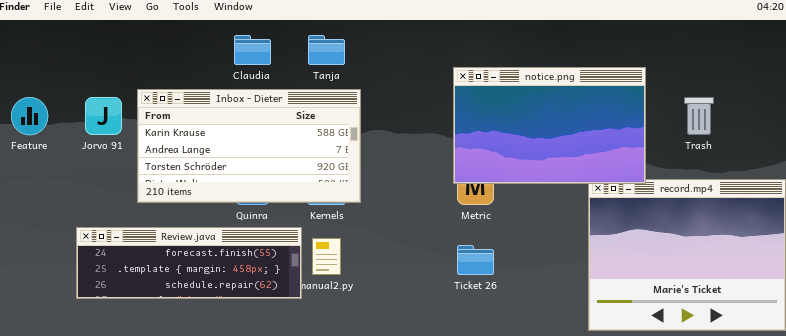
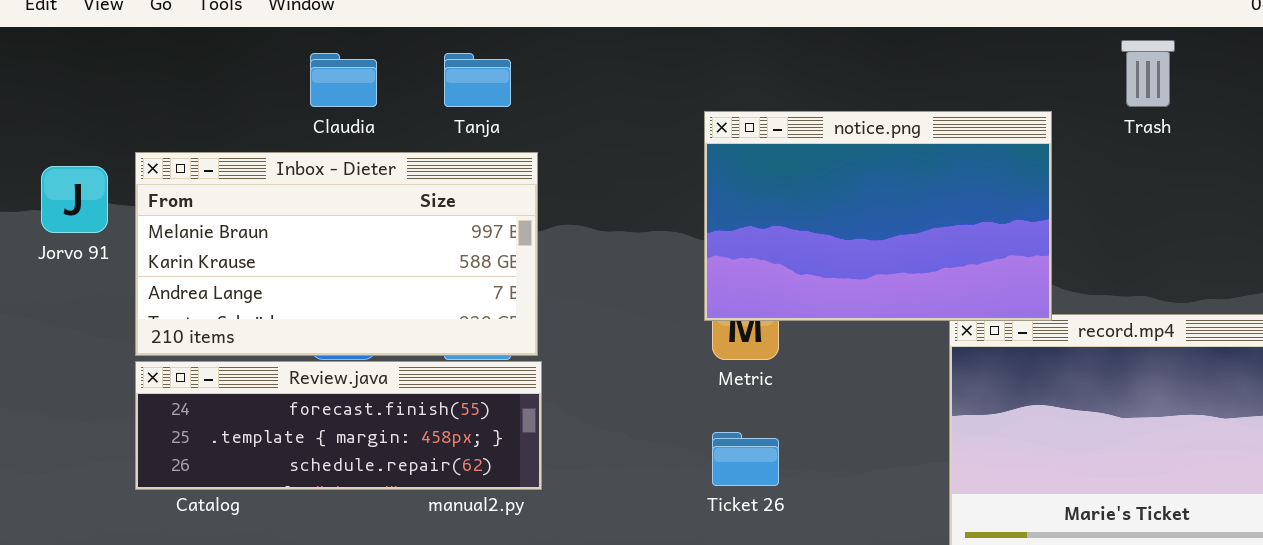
Inbox - Dieter: [137,89,361,203] -> [135,152,538,356], scrolled up 1 row
Trash: [684,97,714,135] -> [1121,40,1175,107], moved
Review.java: [76,227,302,299] -> [135,361,542,490], moved

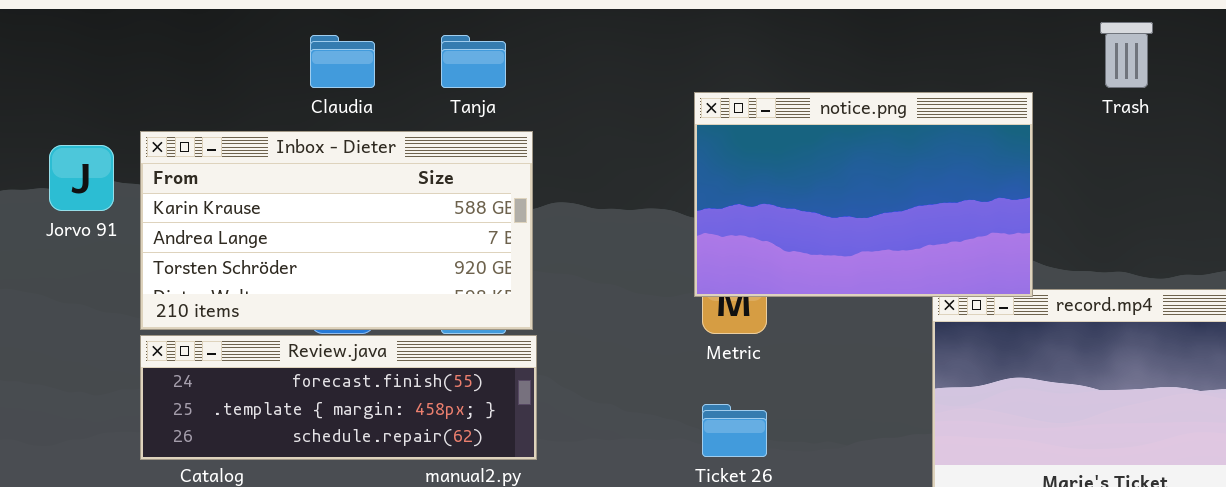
Inbox - Dieter: [135,152,538,356] -> [140,131,533,330], scrolled down 1 row

